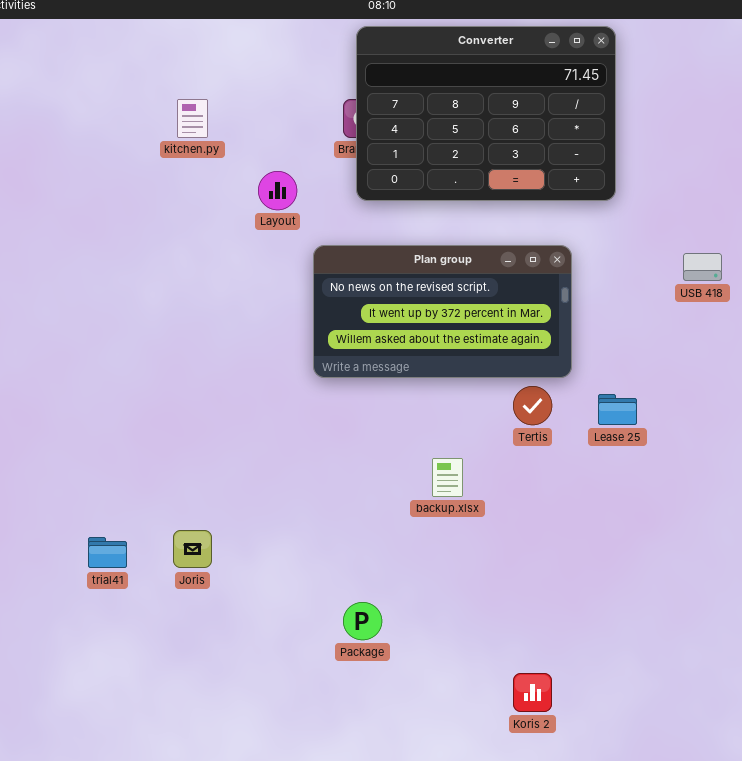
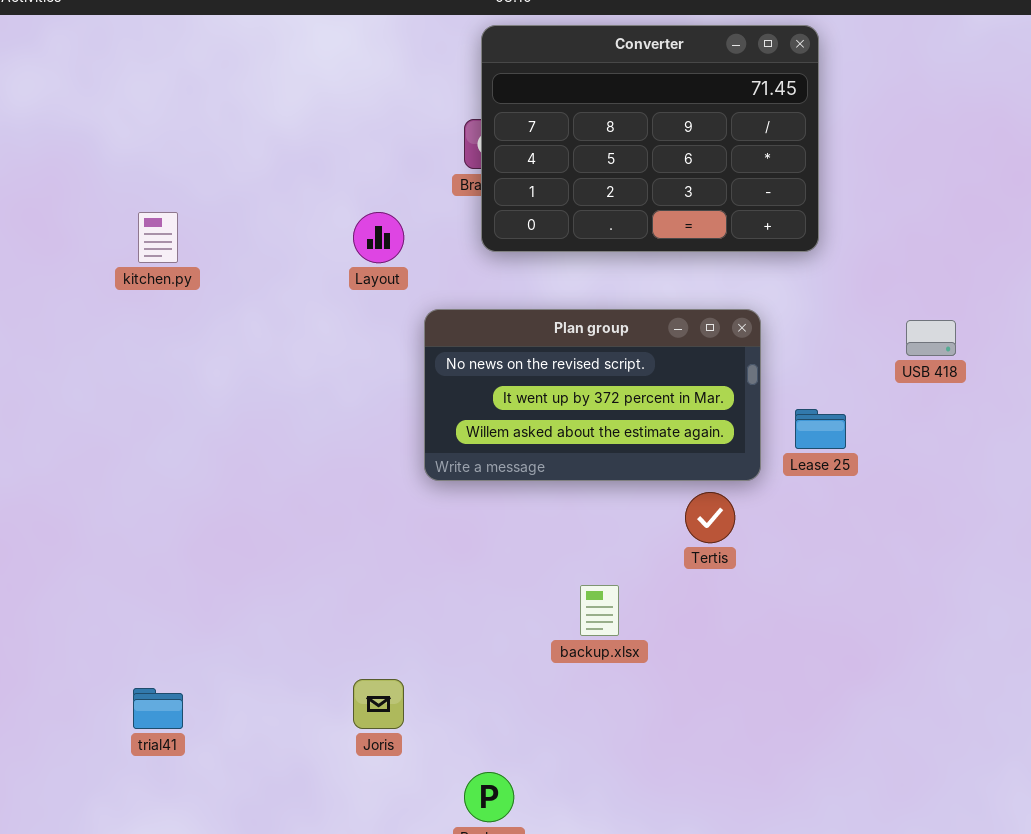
kitchen.py: [177,99,208,138] -> [138,212,178,263], moved
Lease 25: [598,394,637,425] -> [795,409,846,449], moved
Joris: [173,530,212,568] -> [353,679,404,729], moved

